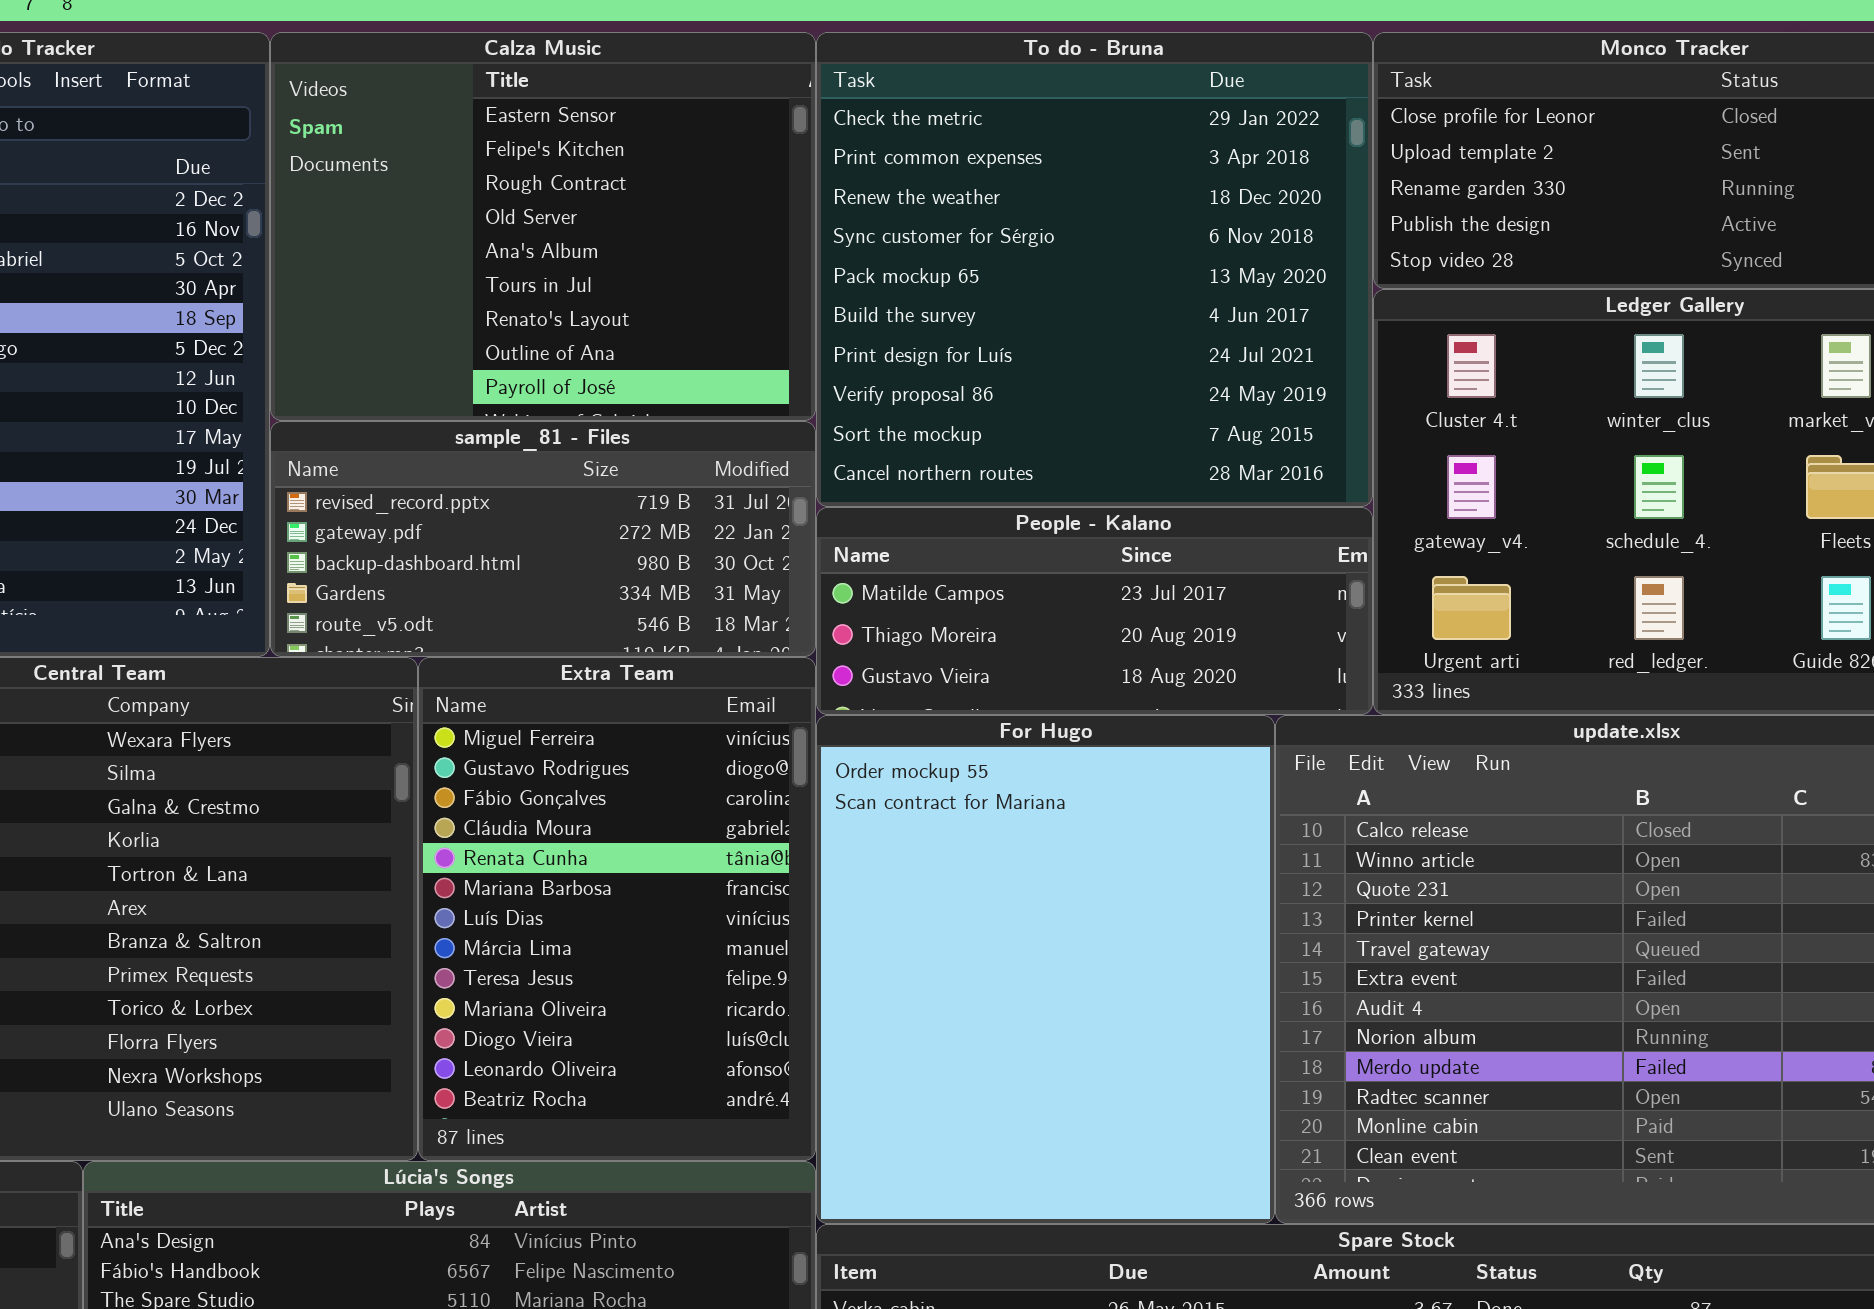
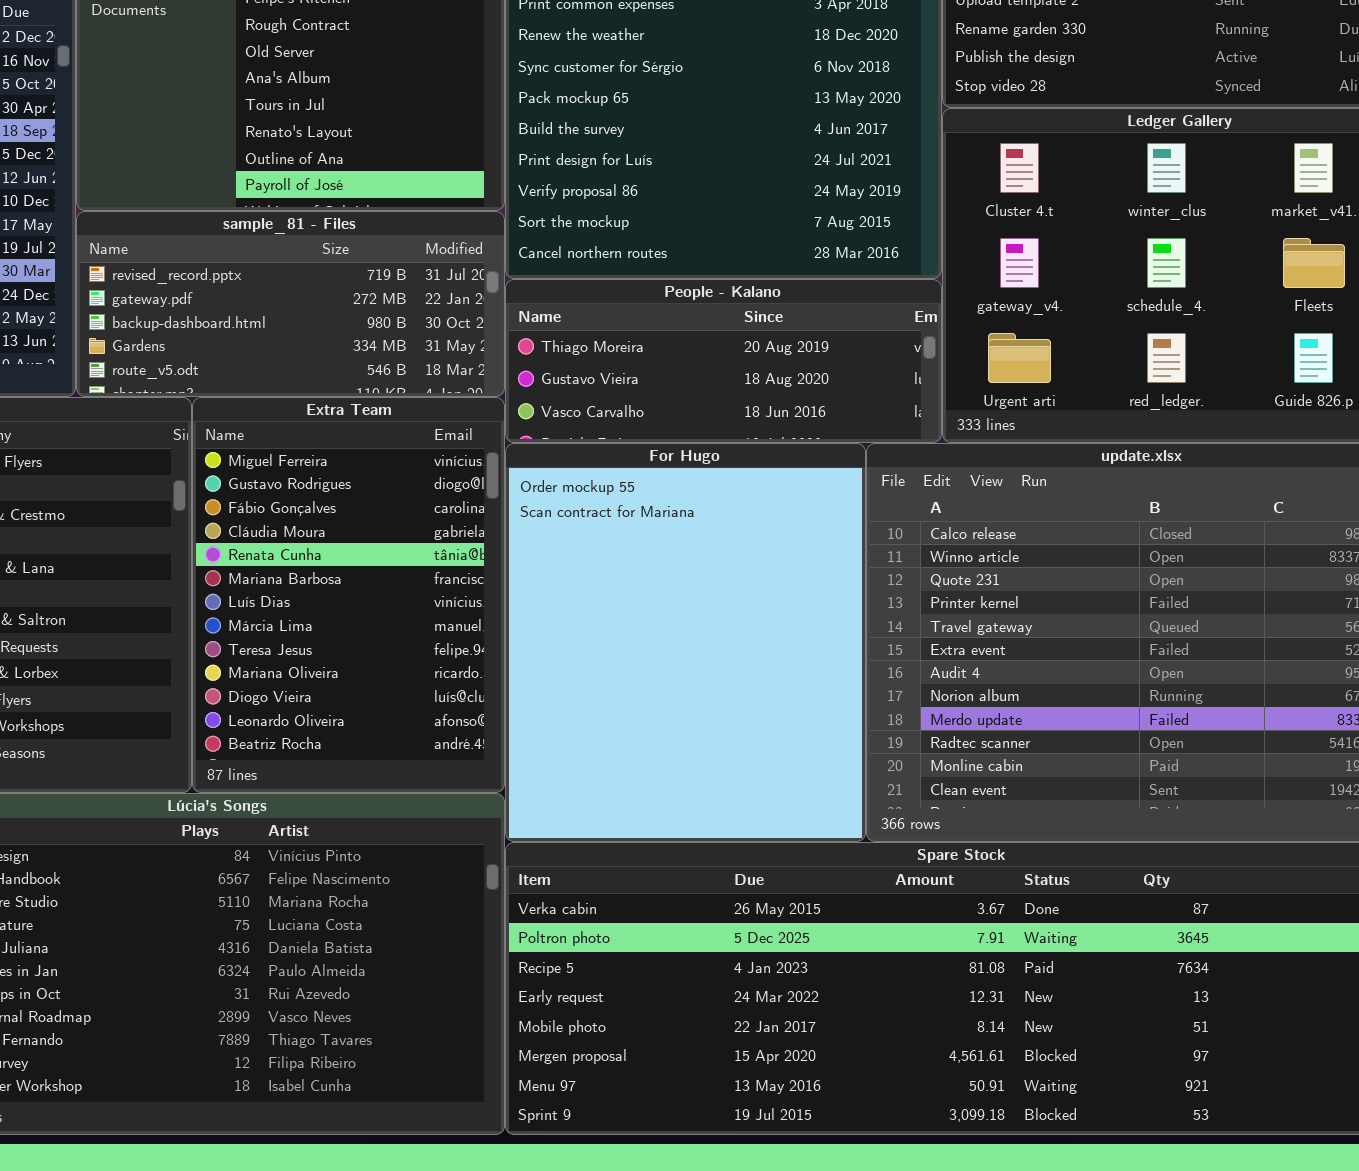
People - Kalano: [816,507,1373,715] -> [505,279,942,443], scrolled down 1 row

